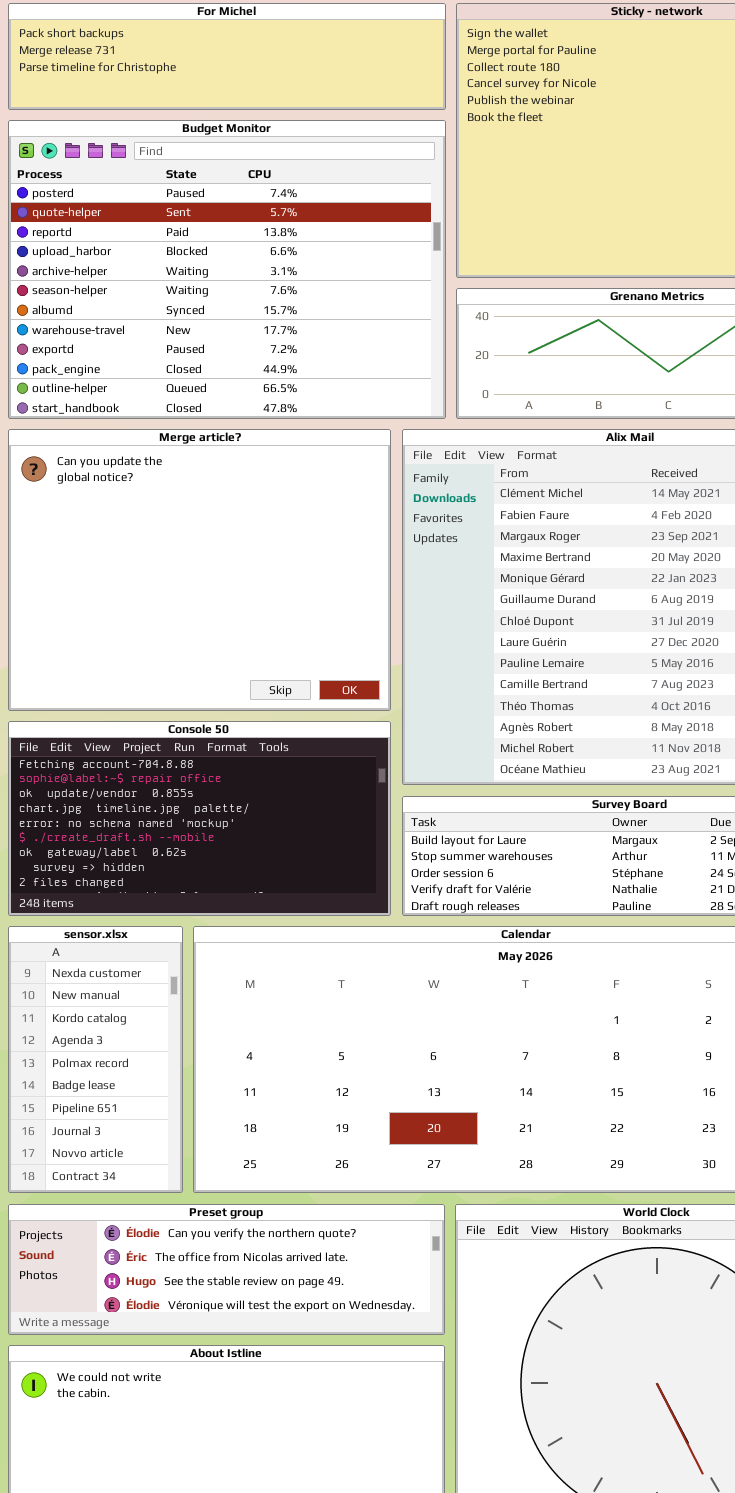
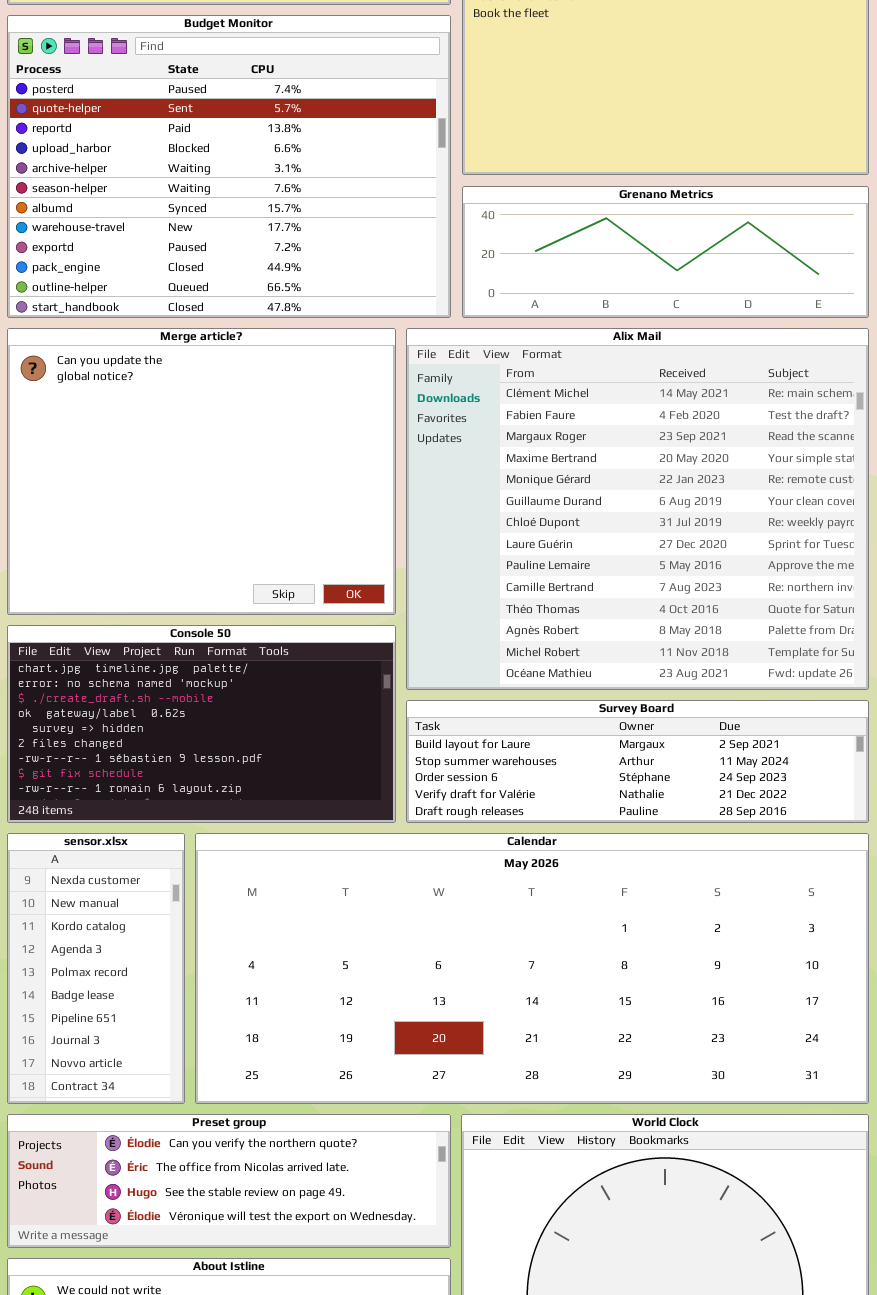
Console 50: [8,721,391,916] -> [7,625,396,823], scrolled down 3 rows

